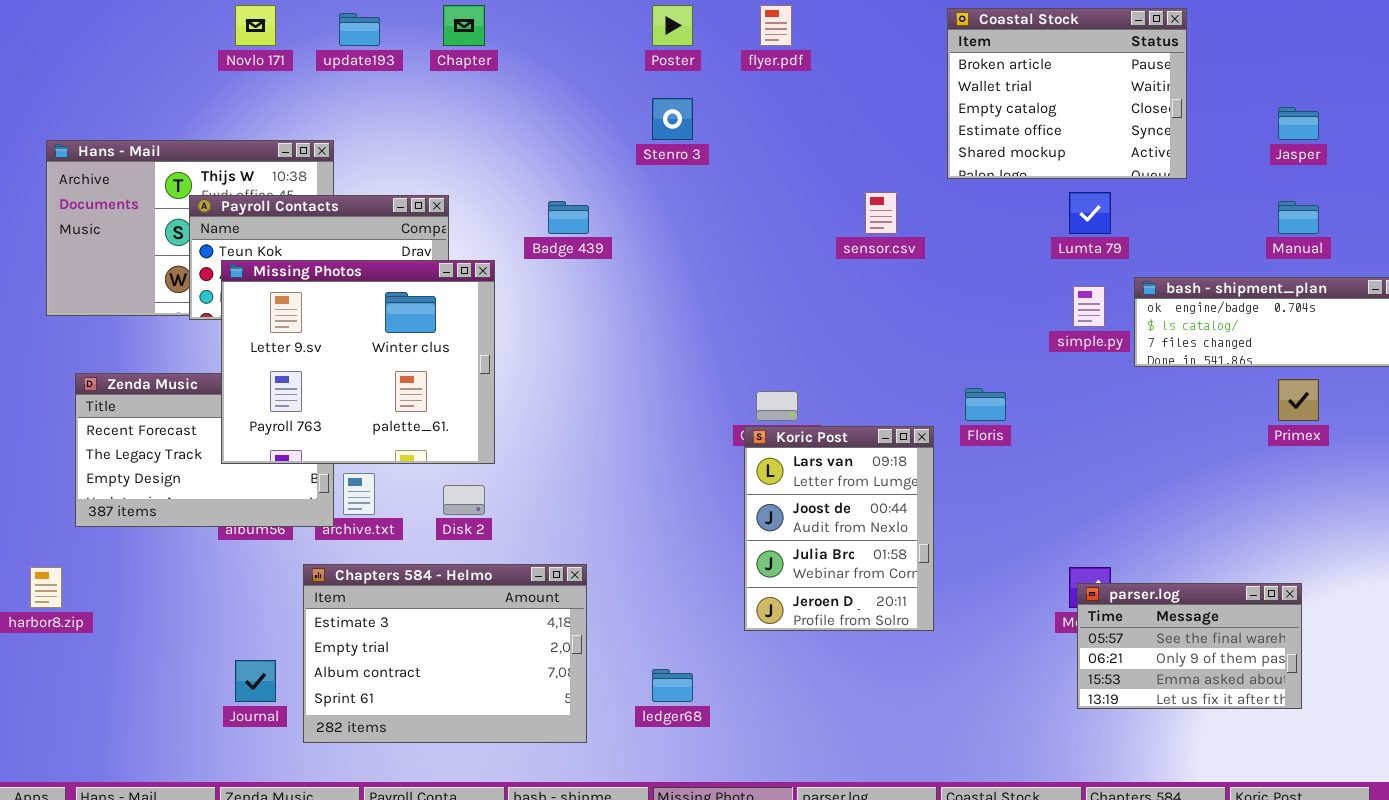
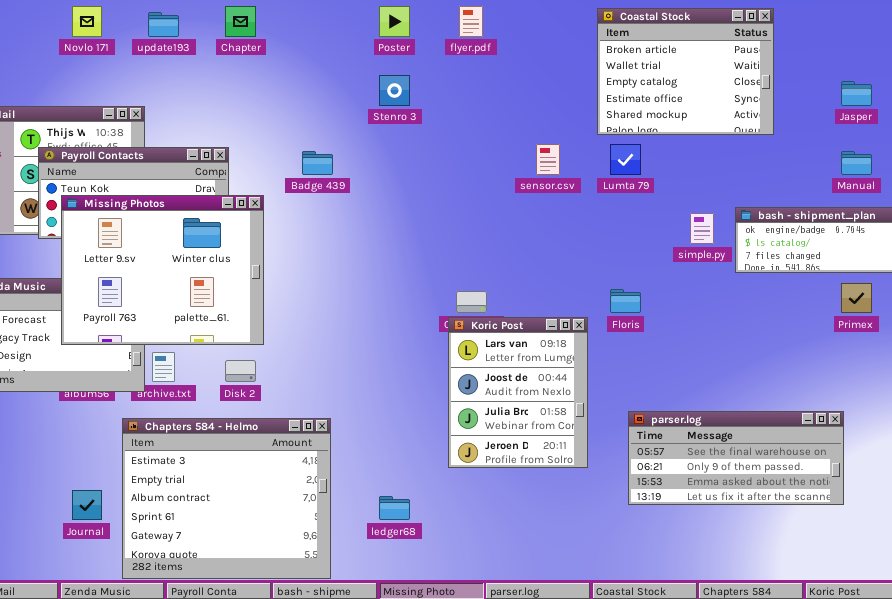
Lumta 79: [1069,192,1111,234] -> [610,144,641,175], moved
Chapters 584 - Helmo: [303,564,587,743] -> [122,418,331,579], resized
parser.log: [1077,583,1302,709] -> [628,411,844,505], moved, resized

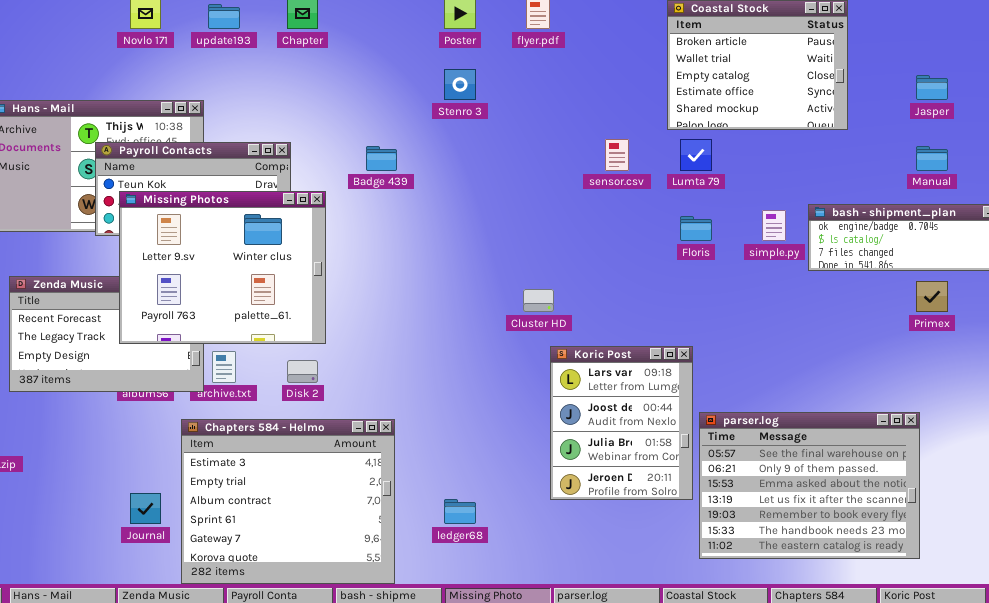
Floris: [610,289,641,313] -> [680,216,712,241], moved
Koric Post: [448,317,588,468] -> [550,346,693,500], moved
parser.log: [628,411,844,505] -> [699,412,920,559], resized

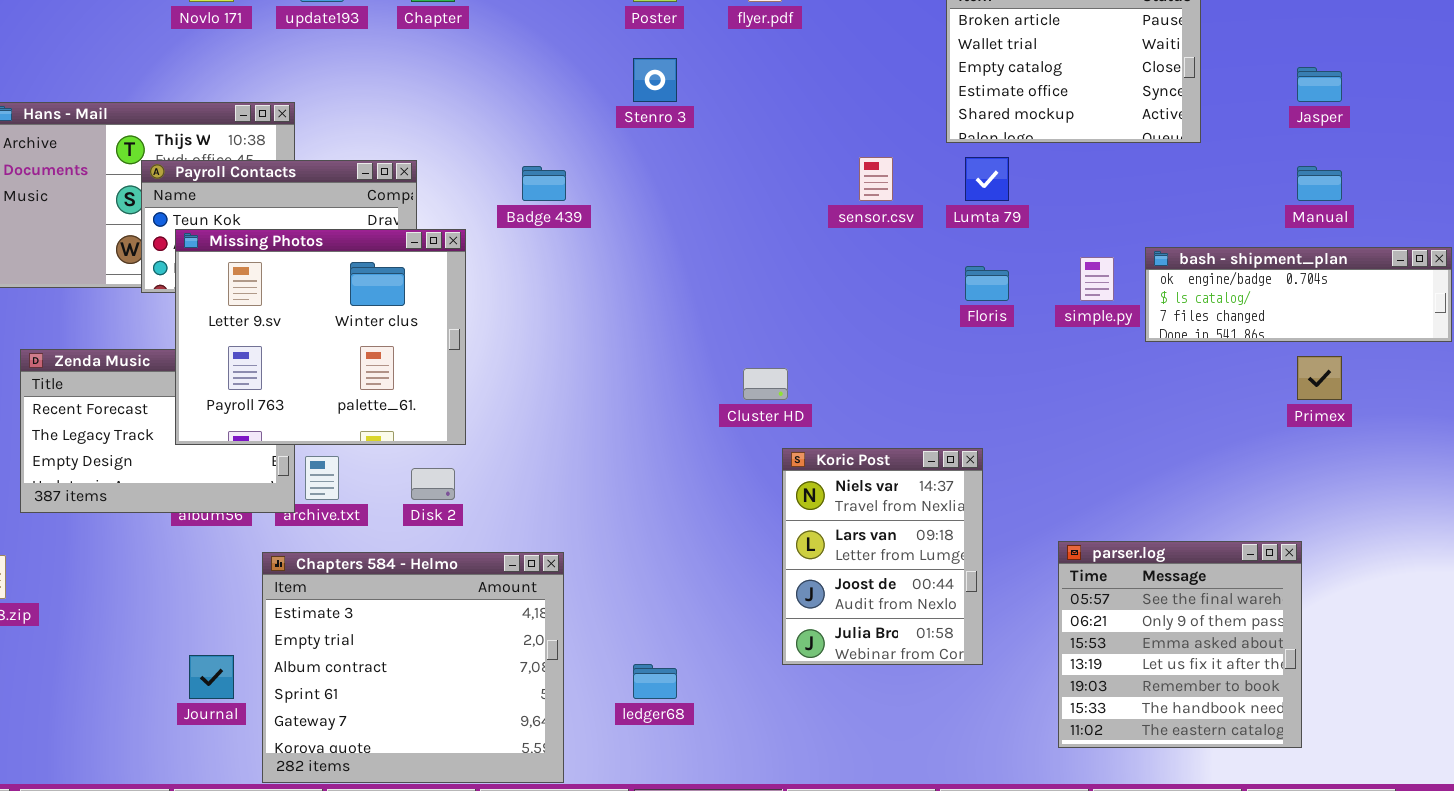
Koric Post: [550,346,693,500] -> [782,448,983,665], scrolled up 1 row
parser.log: [699,412,920,559] -> [1058,541,1302,748], resized

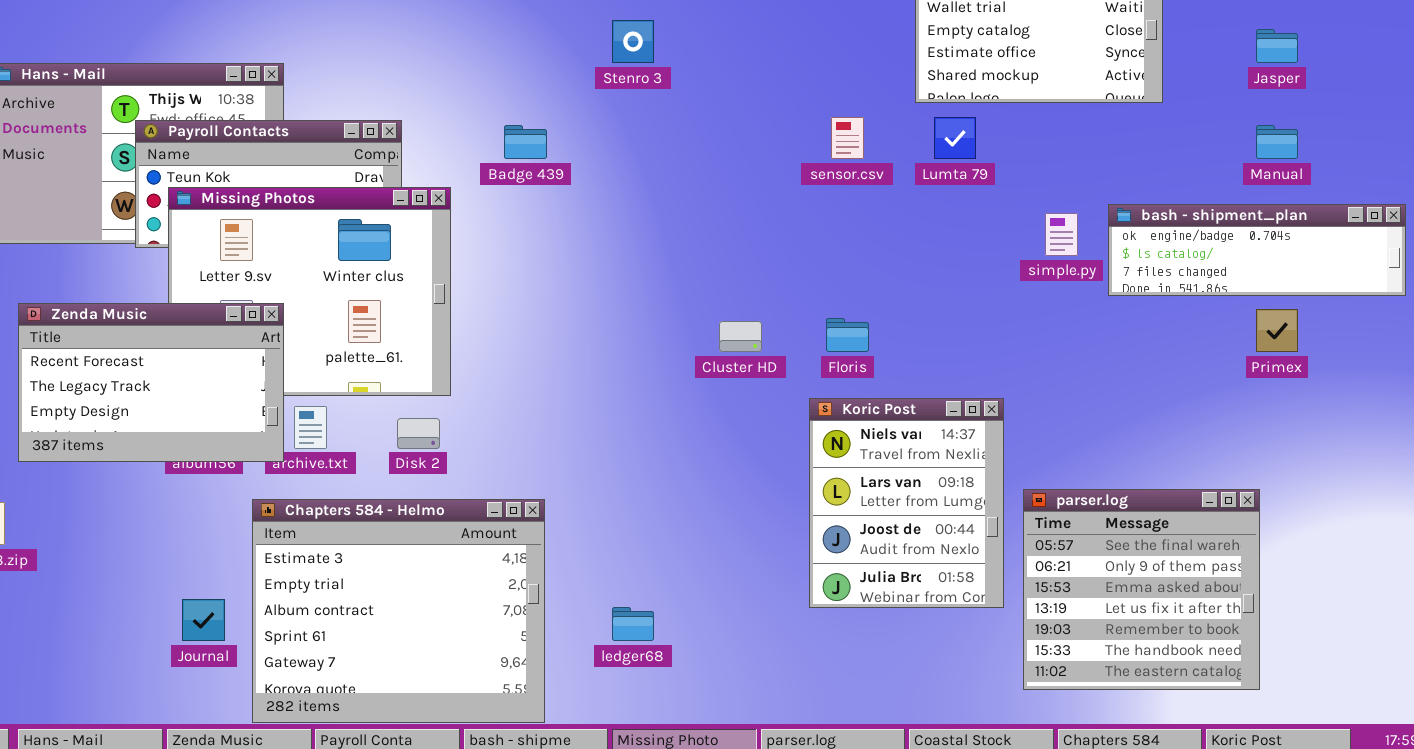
Floris: [965,266,1009,301] -> [826,318,869,352], moved
Zenda Music: [20,349,295,513] -> [18,303,284,462], raised
Koric Post: [782,448,983,665] -> [809,398,1004,608], moved

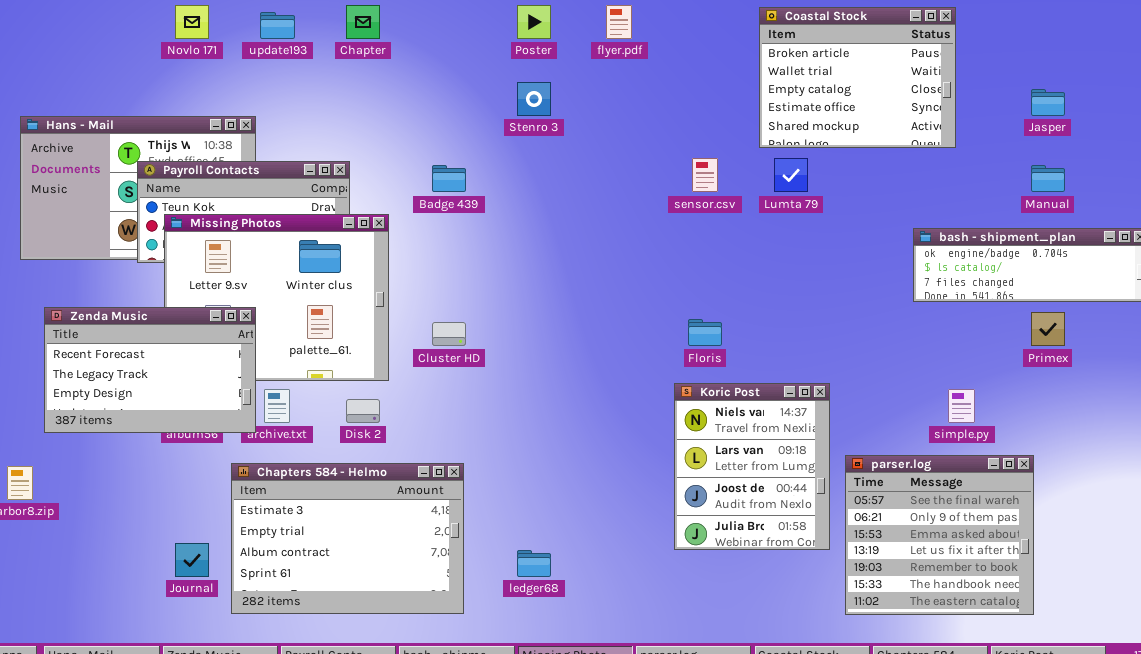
simple.py: [1045,213,1078,256] -> [948,389,975,423], moved
Cluster HD: [719,321,762,352] -> [432,322,466,346], moved
Chapters 584 - Helmo: [252,499,545,723] -> [231,463,464,614], resized

